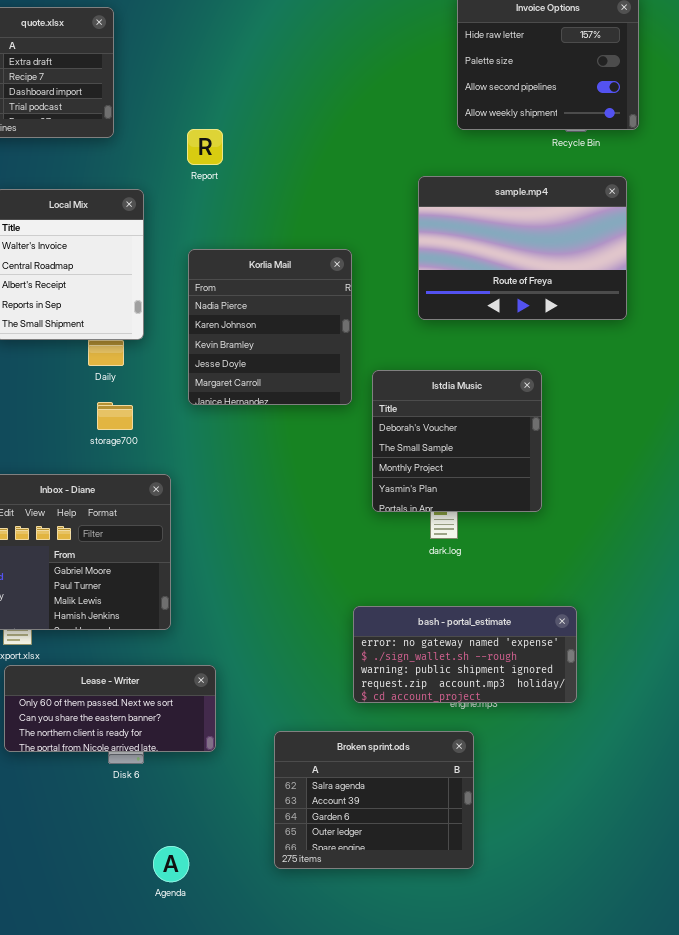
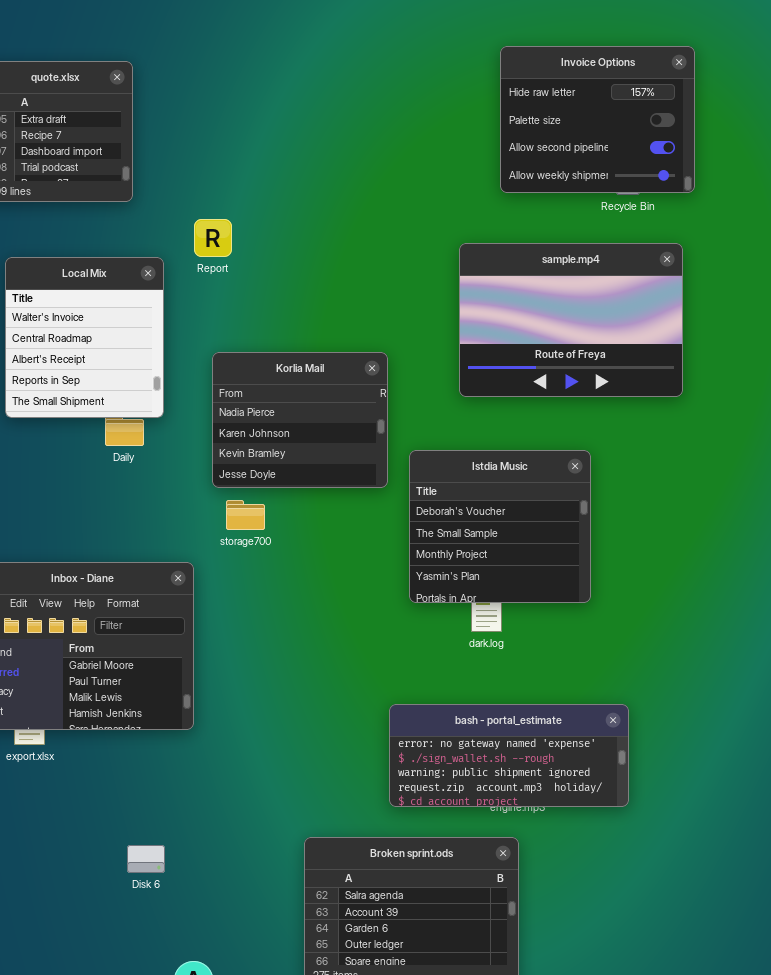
Report: [187,129,223,165] -> [194,219,232,257], moved
Korlia Mail: [188,249,352,405] -> [212,352,388,488], resized
storage700: [97,402,133,430] -> [226,500,265,530], moved
Lease - Writer: [4,665,216,752] -> none, closed

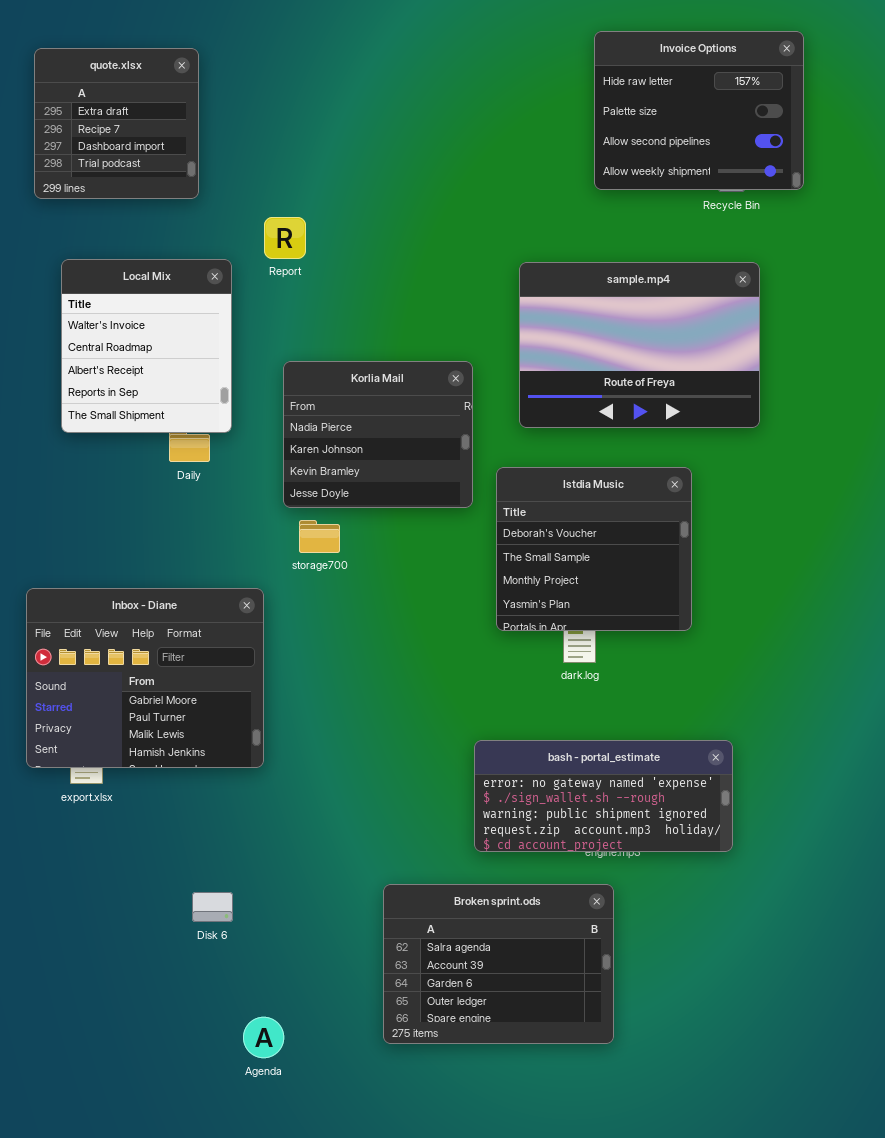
sample.mp4: [459,243,683,397] -> [519,262,760,428], moved

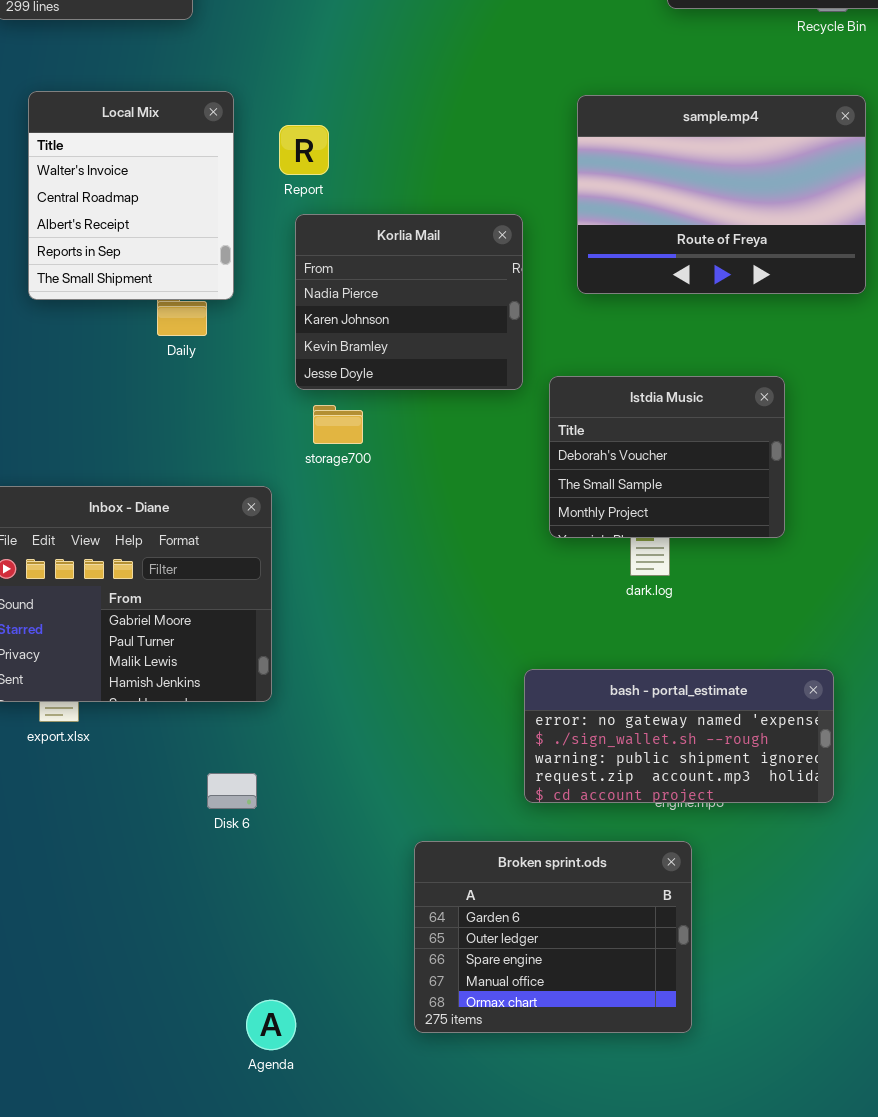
Report: [264,217,306,259] -> [279,125,329,175], moved
Istdia Music: [496,467,692,631] -> [549,376,785,538], resized
Broken sprint.ods: [383,884,614,1044] -> [414,841,692,1033], scrolled down 2 rows
Disk 6: [192,892,233,922] -> [207,773,257,809], moved

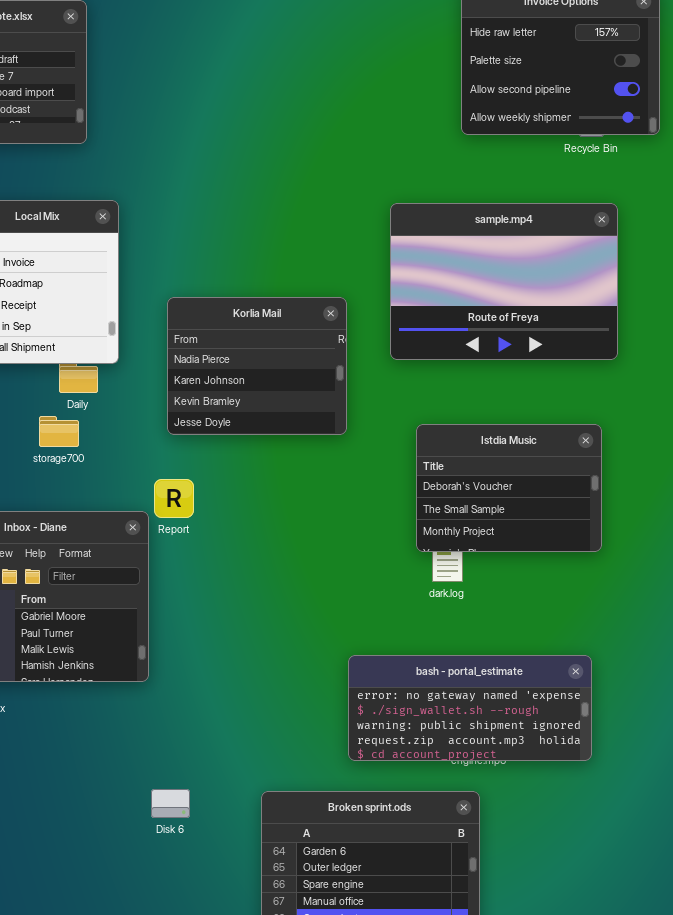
Report: [279,125,329,175] -> [154,479,194,518], moved
Istdia Music: [549,376,785,538] -> [416,424,602,552], moved
storage700: [313,405,363,444] -> [39,416,79,447], moved
Disk 6: [207,773,257,809] -> [151,789,190,818], moved

